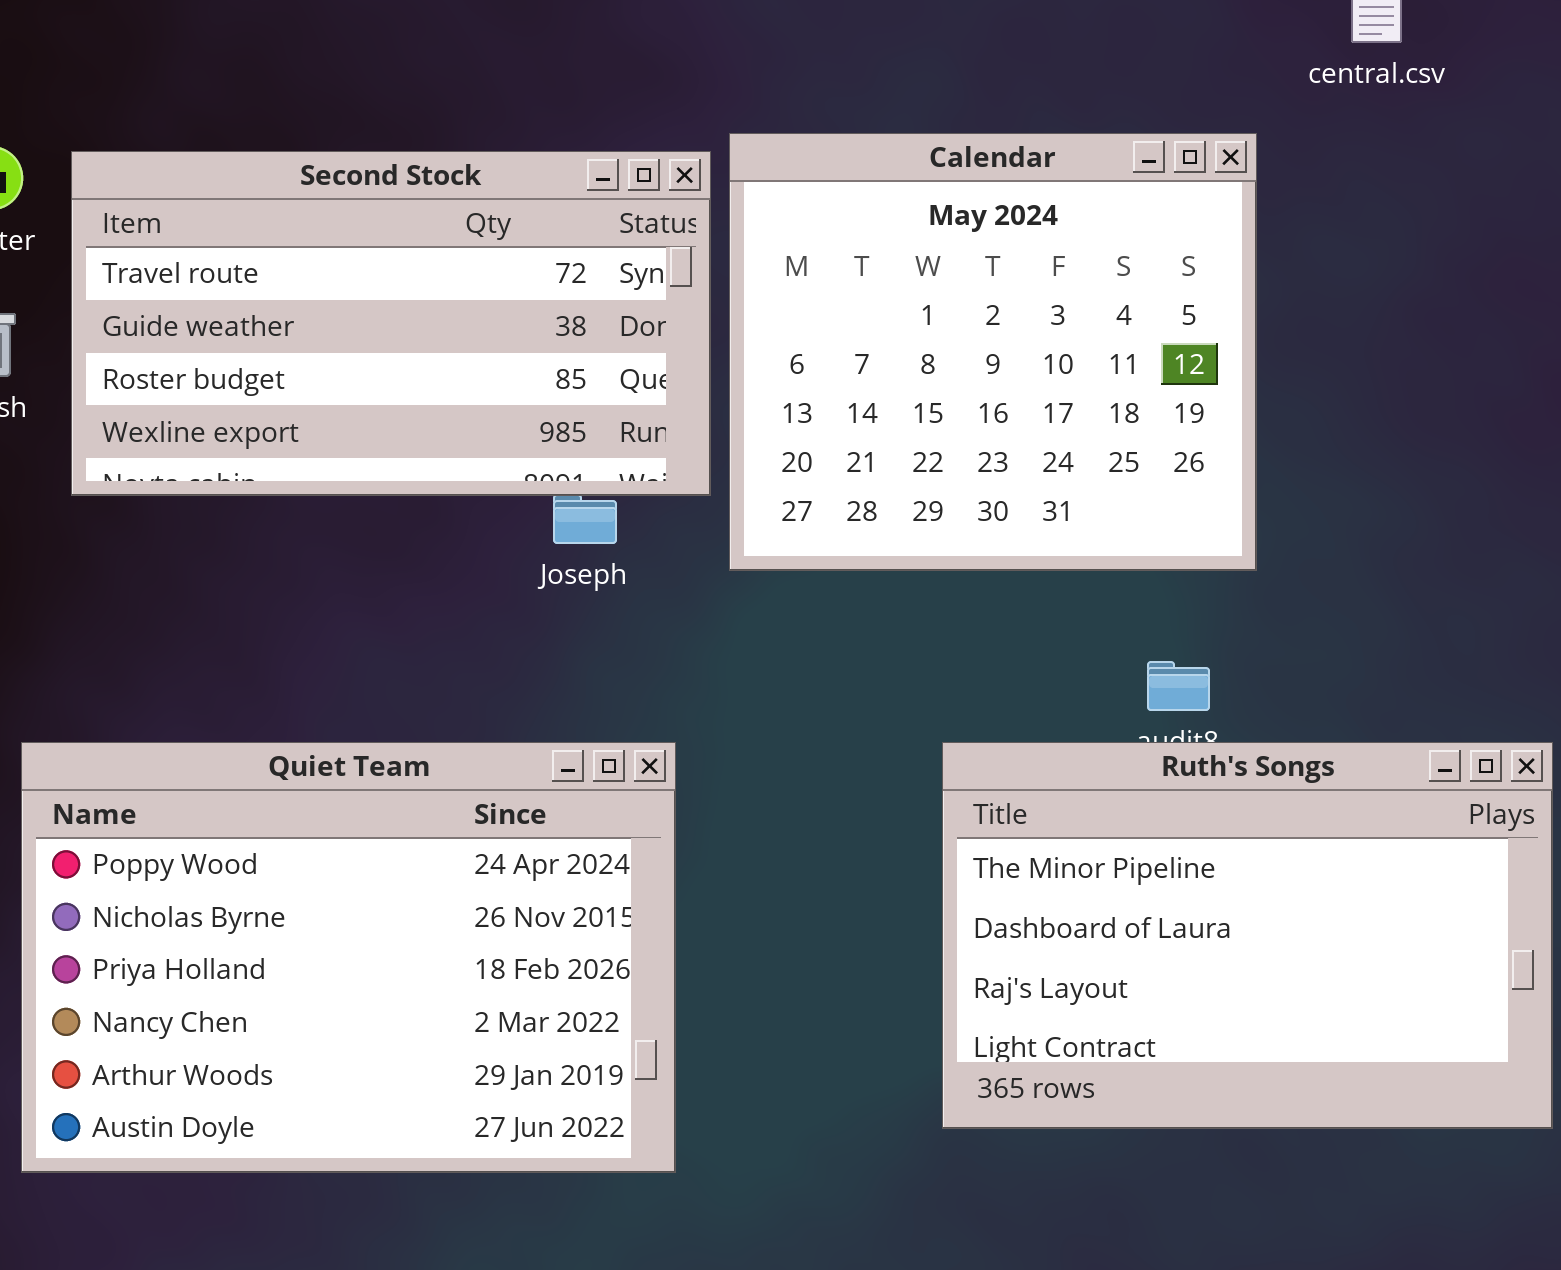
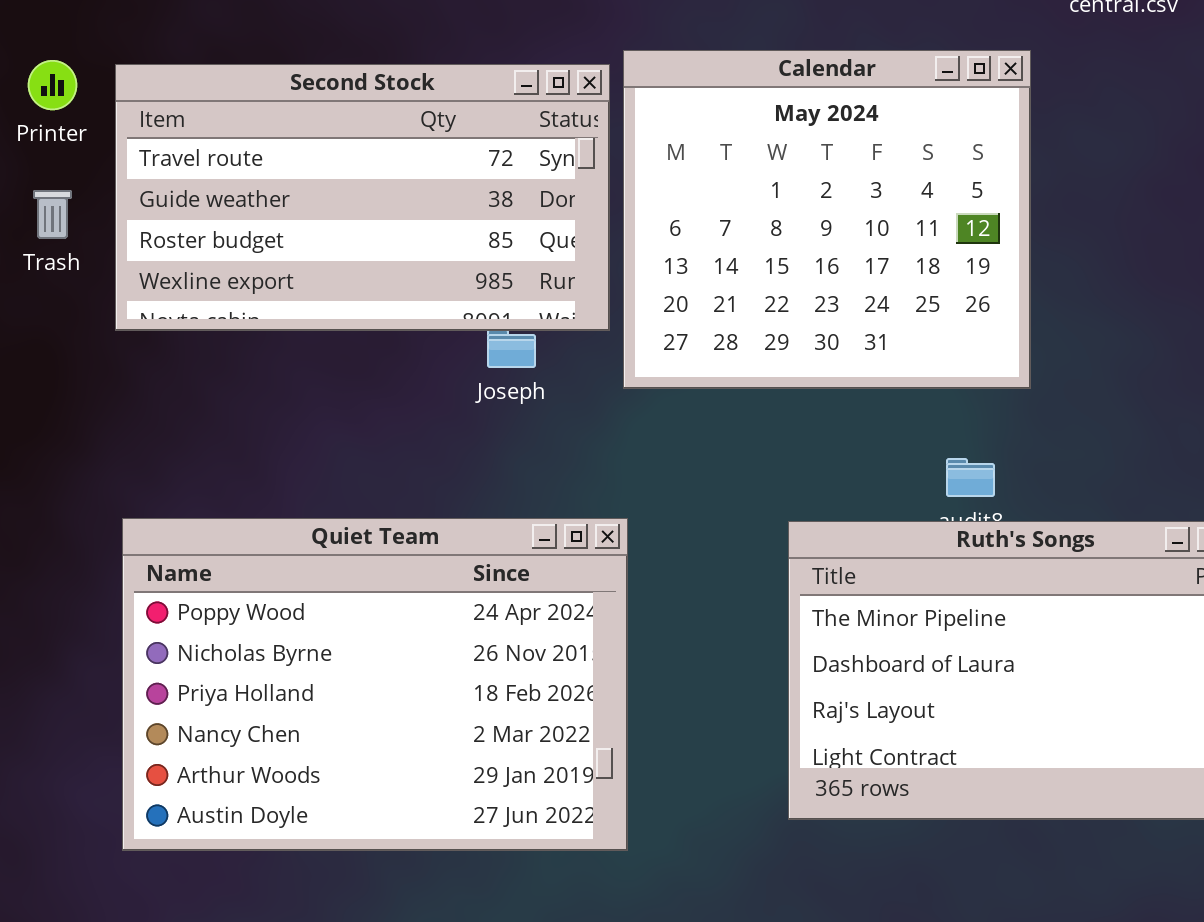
Quiet Team: [21,742,676,1173] -> [122,518,628,851], moved

